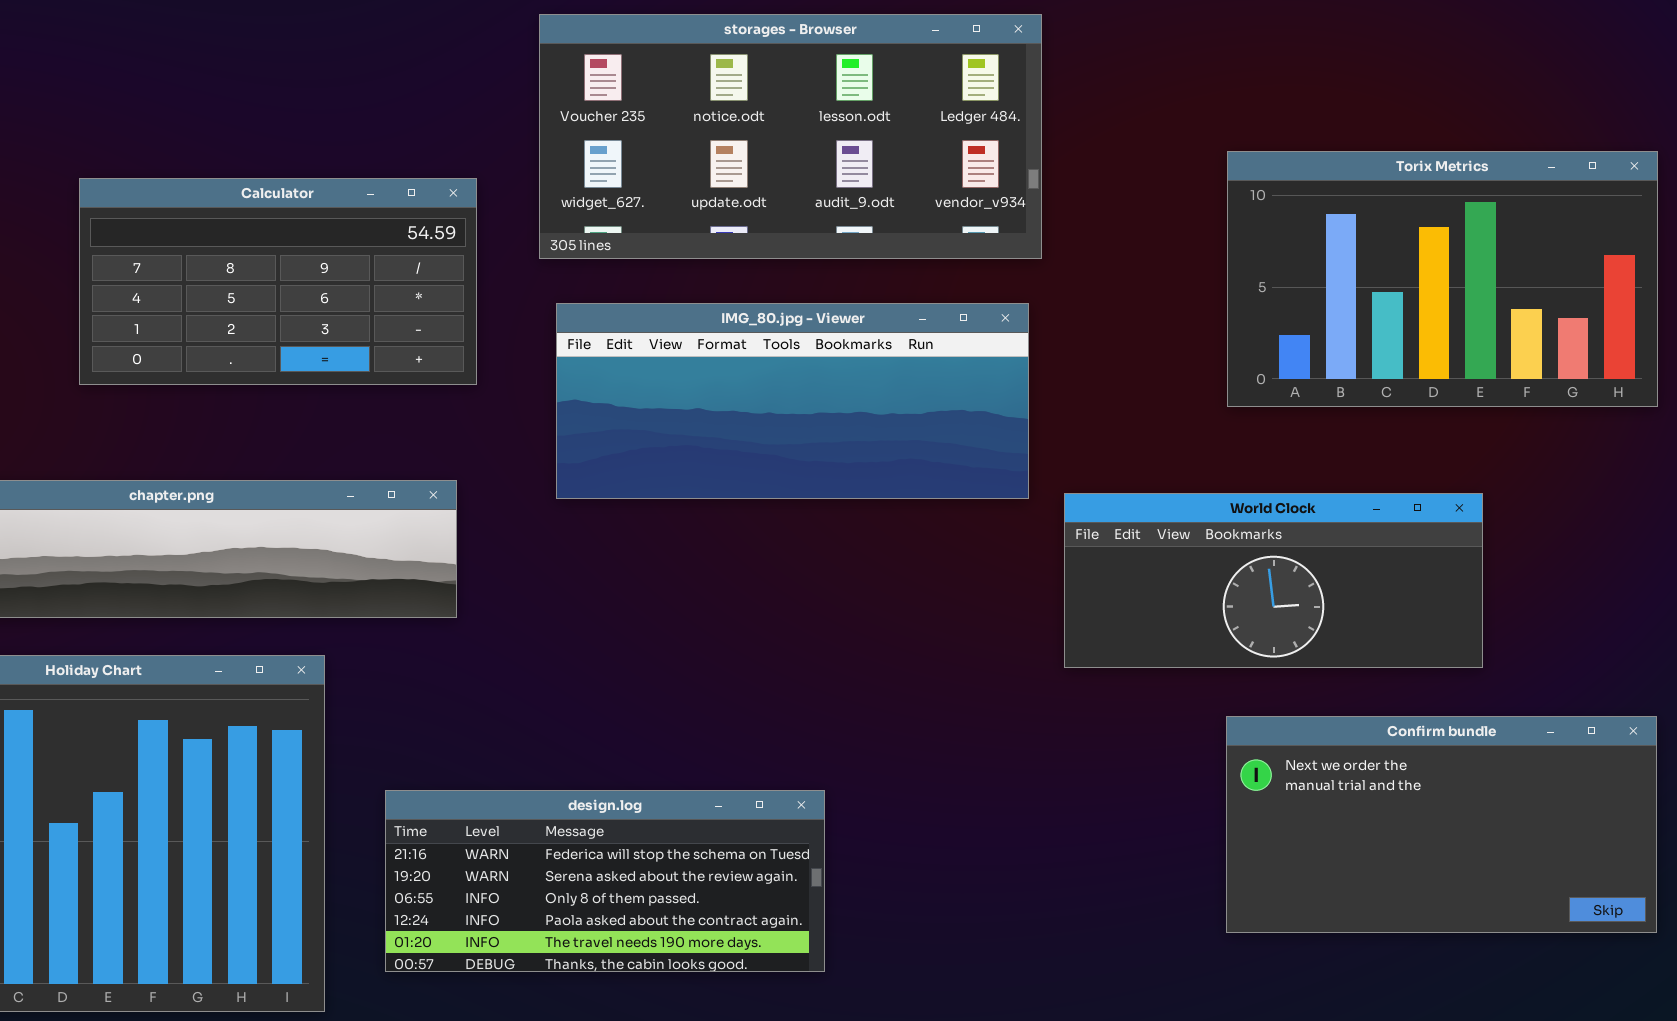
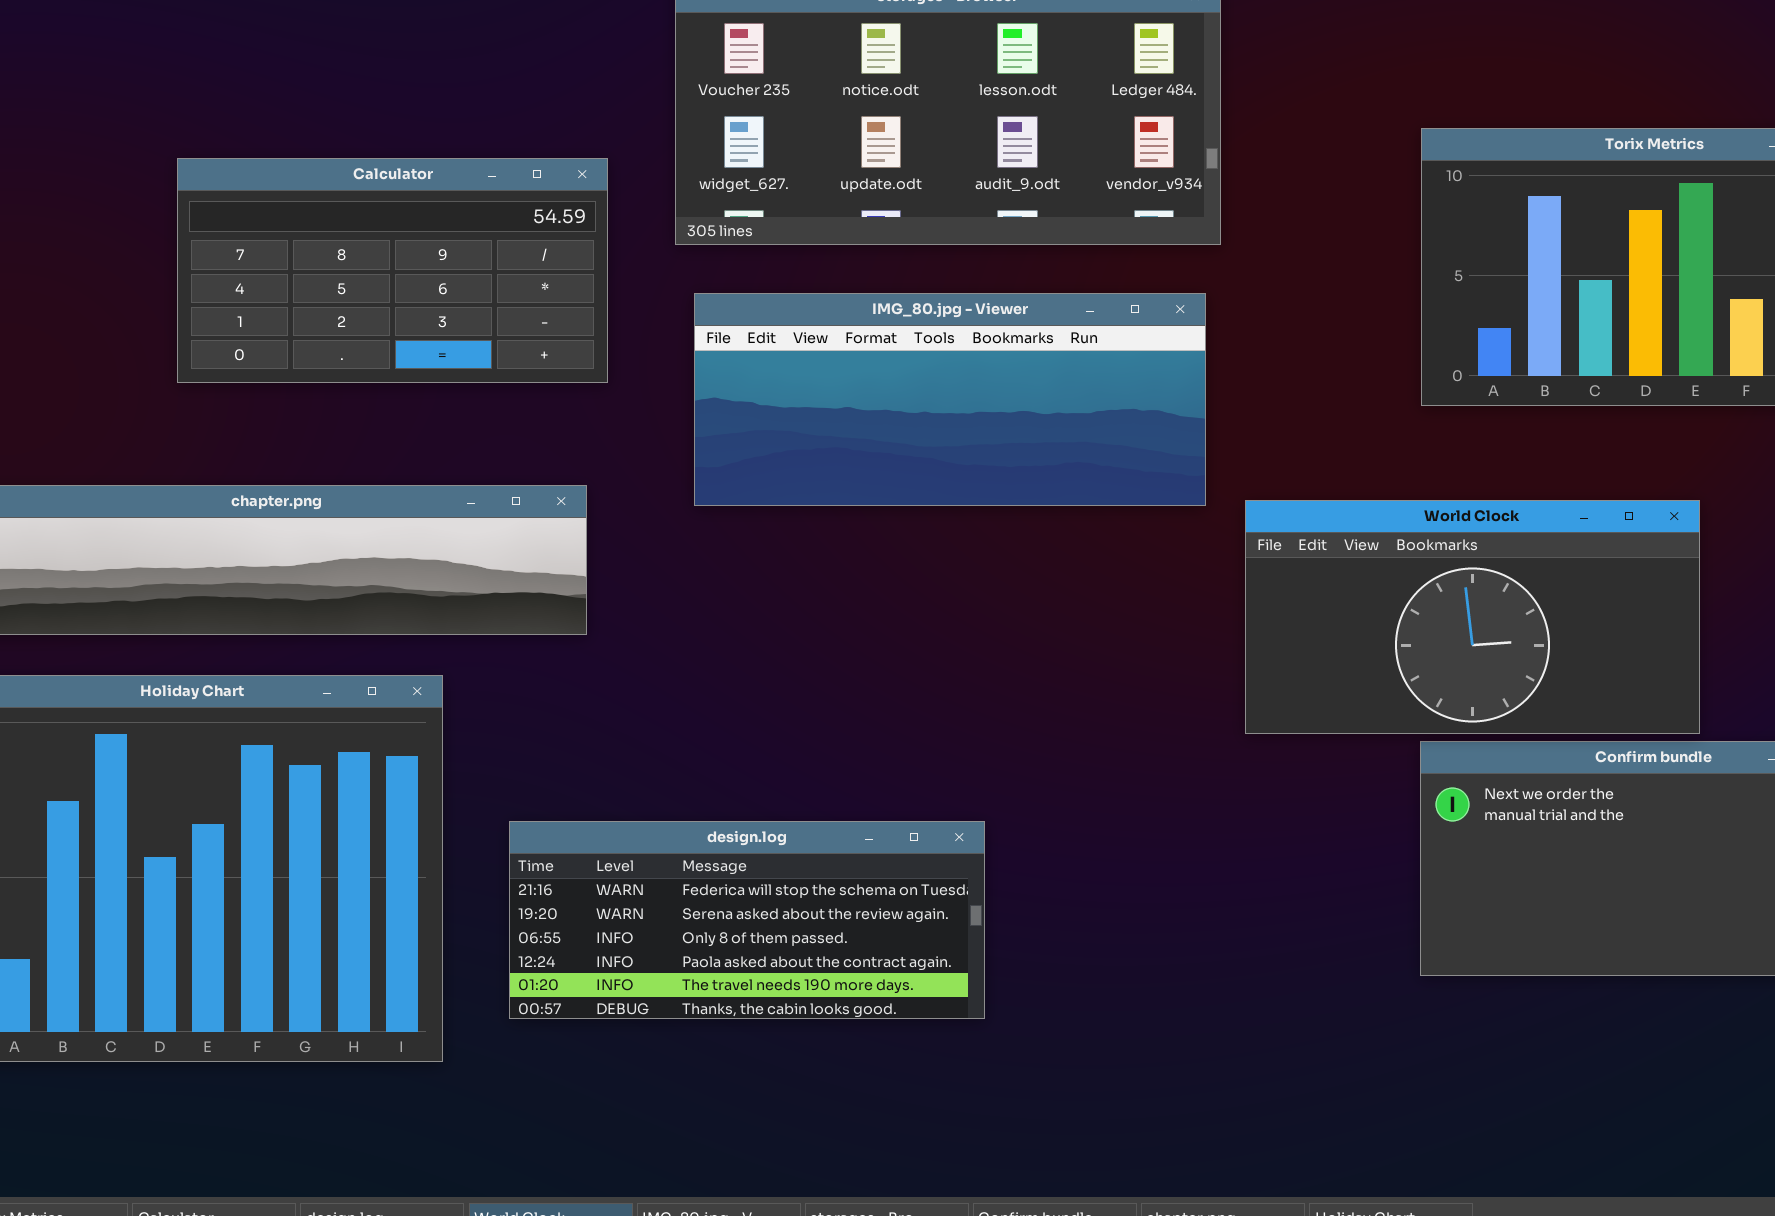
World Clock: [1064,493,1483,668] -> [1245,500,1700,734], resized

